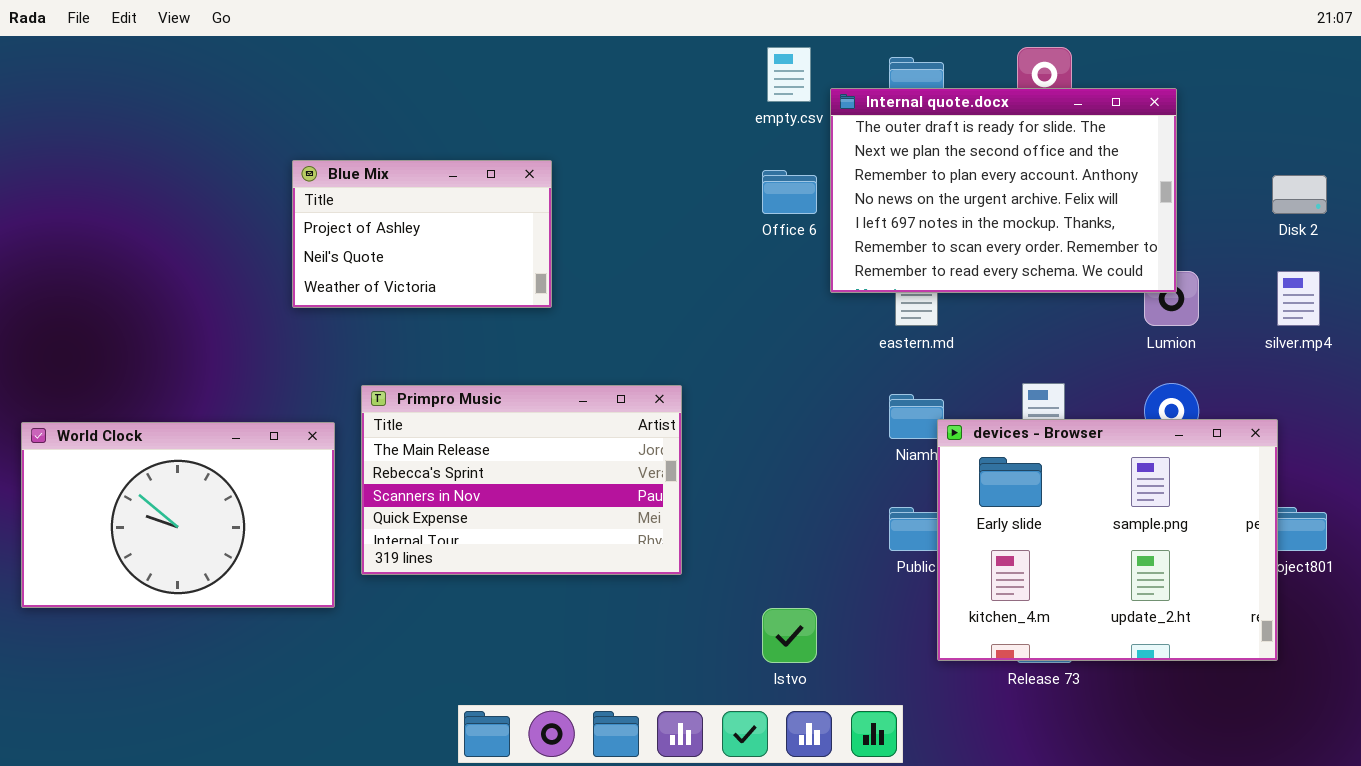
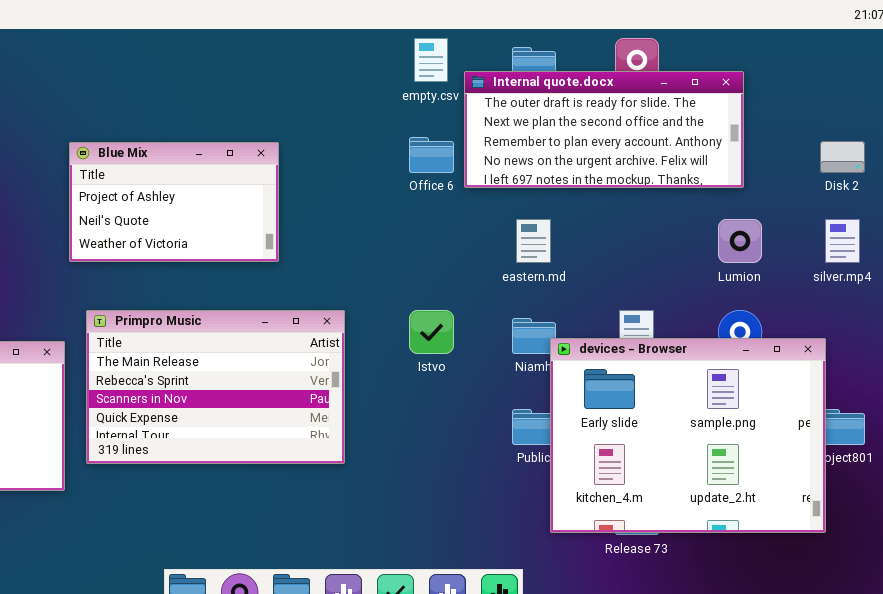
Internal quote.docx: [830,88,1177,293] -> [464,71,744,188], resized
Blue Mix: [292,160,552,308] -> [69,142,279,262], moved
Istvo: [762,608,817,663] -> [409,310,454,354], moved

